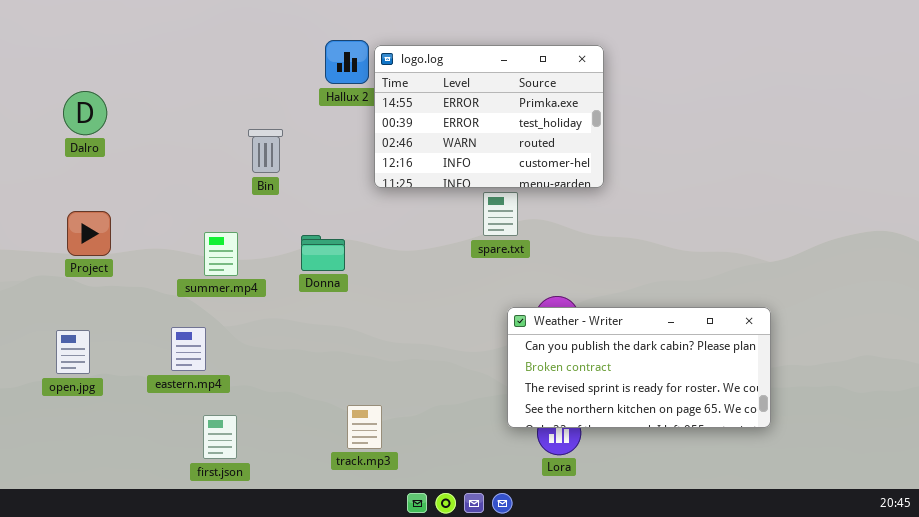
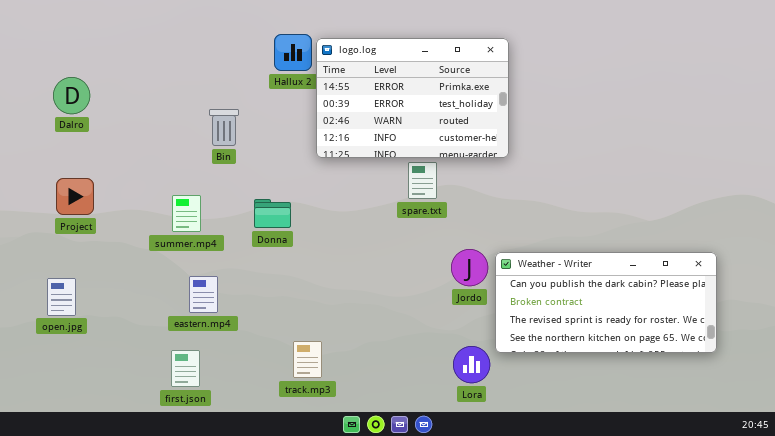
Weather - Writer: [507,307,771,428] -> [495,252,717,353], moved
eastern.mp4: [171,327,206,371] -> [189,276,218,313], moved

